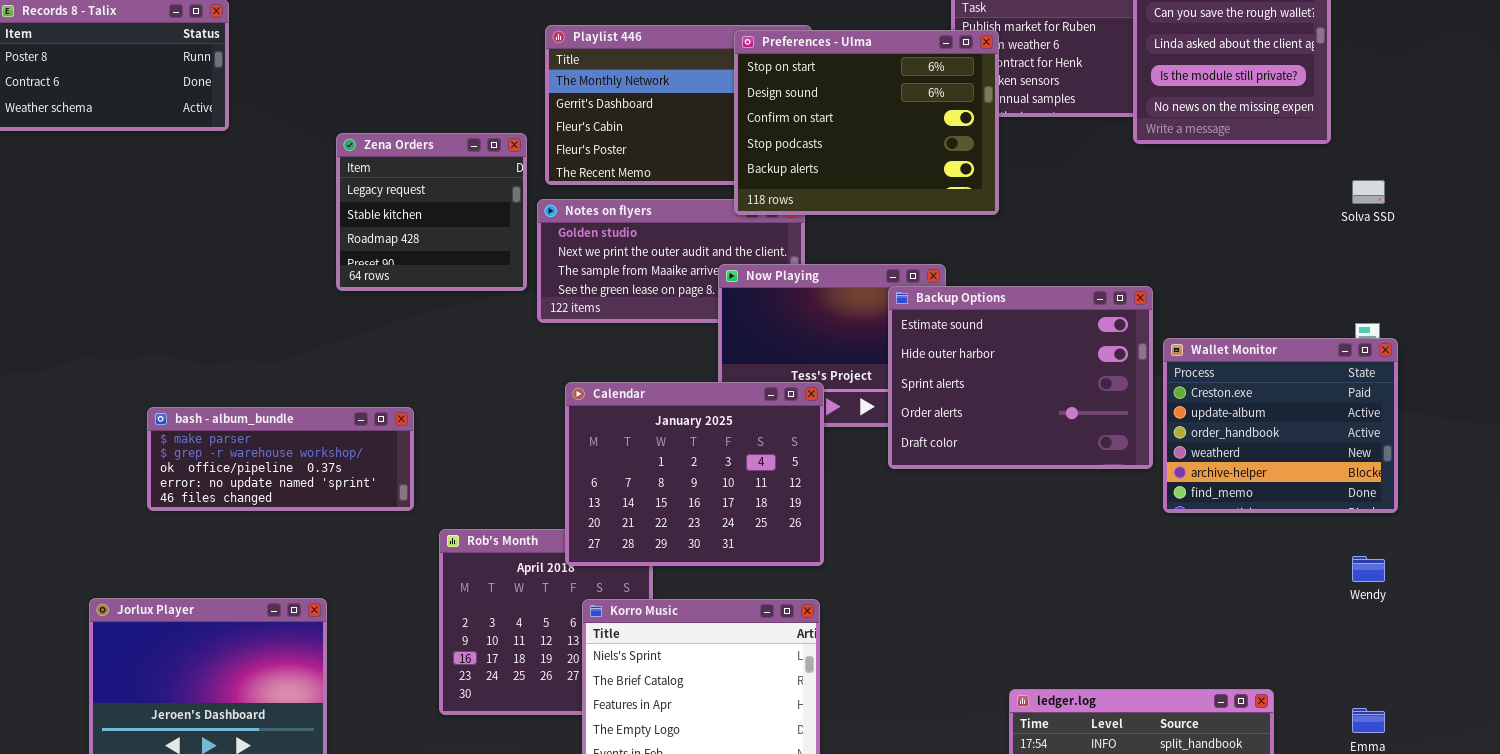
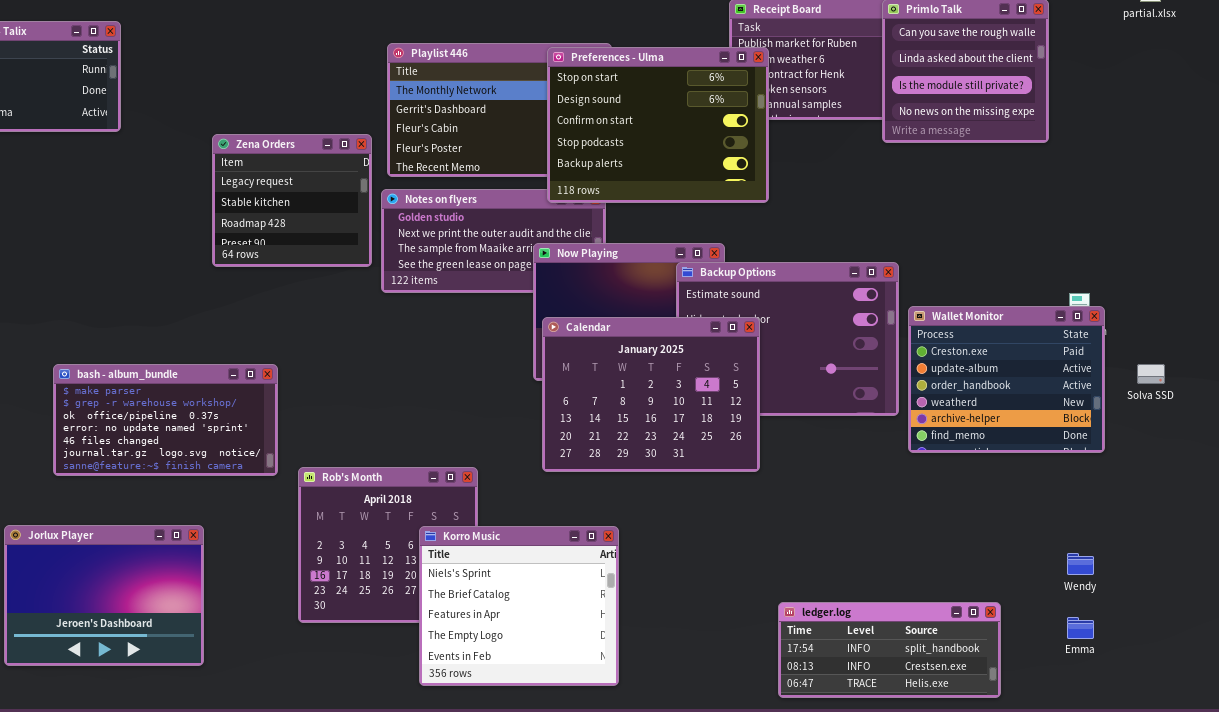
Solva SSD: [1352,180,1385,204] -> [1137,364,1165,384], moved
Calendar: [565,382,824,566] -> [542,317,760,472], moved
bash - album_bundle: [147,407,414,511] -> [53,364,278,476], resized
Wendy: [1352,556,1385,582] -> [1067,553,1094,575], moved

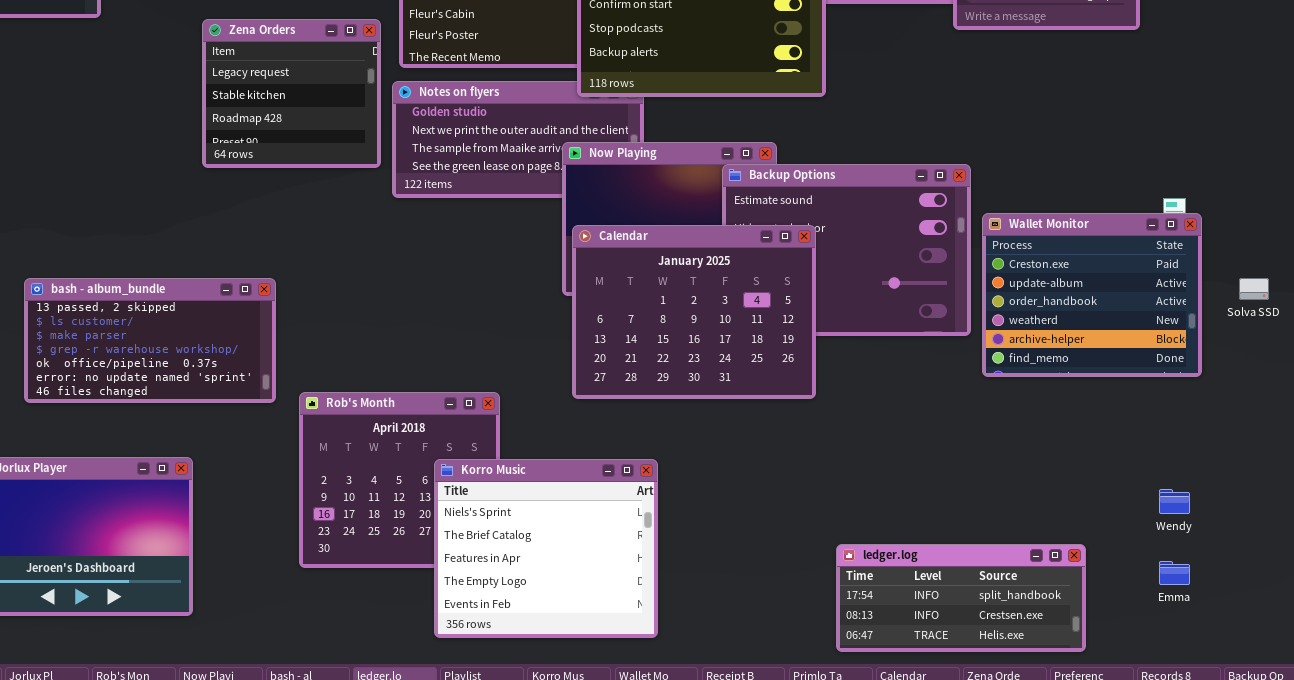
bash - album_bundle: [53,364,278,476] -> [24,278,276,403], scrolled up 2 rows

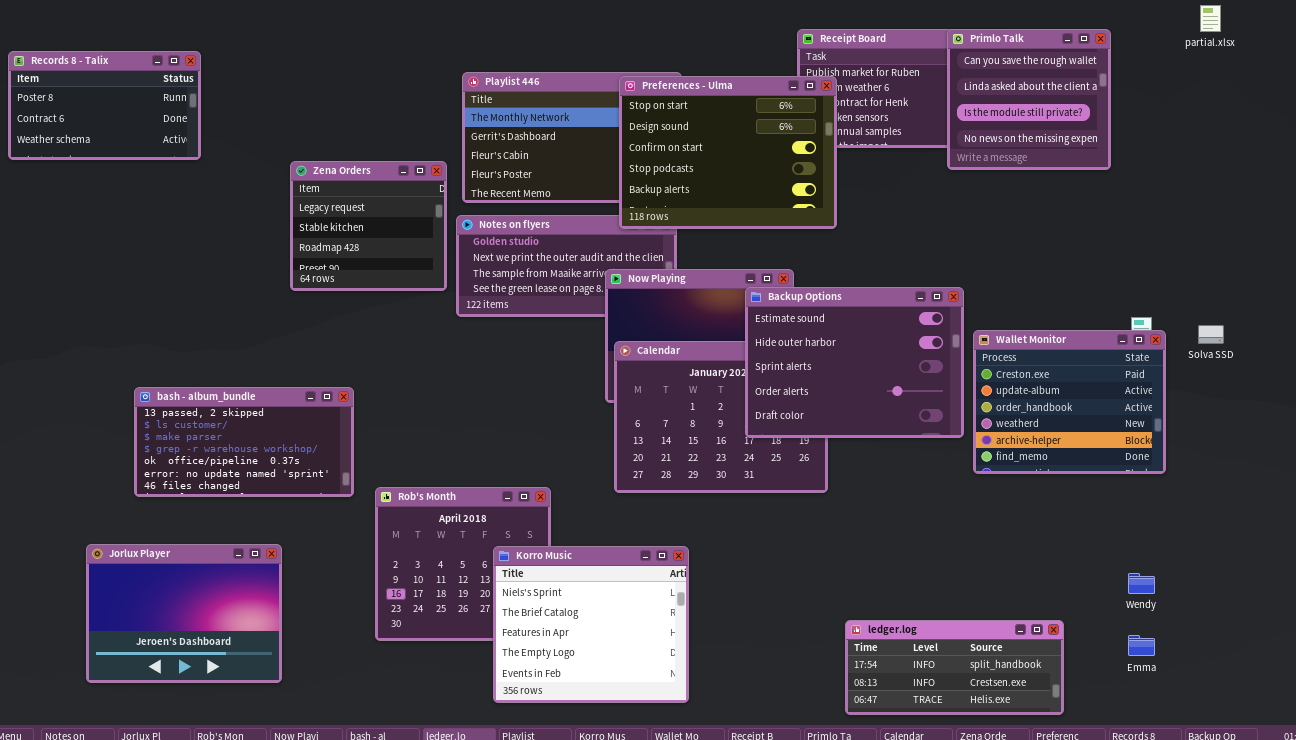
Backup Options: [722,164,971,336] -> [745,287,964,438], raised
Solva SSD: [1239,278,1269,300] -> [1198,325,1224,344], moved

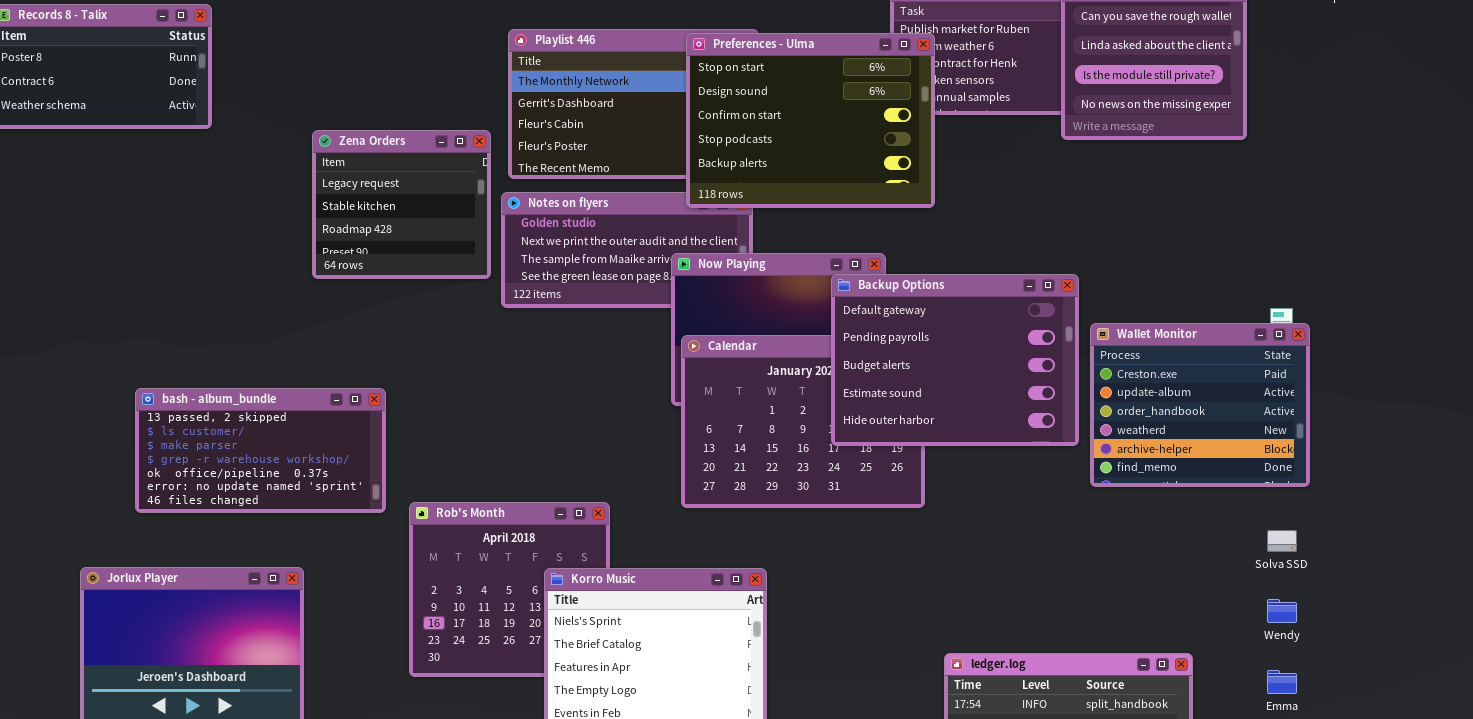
Backup Options: [745,287,964,438] -> [831,274,1079,446], scrolled up 3 rows
Solva SSD: [1198,325,1224,344] -> [1267,530,1297,552], moved

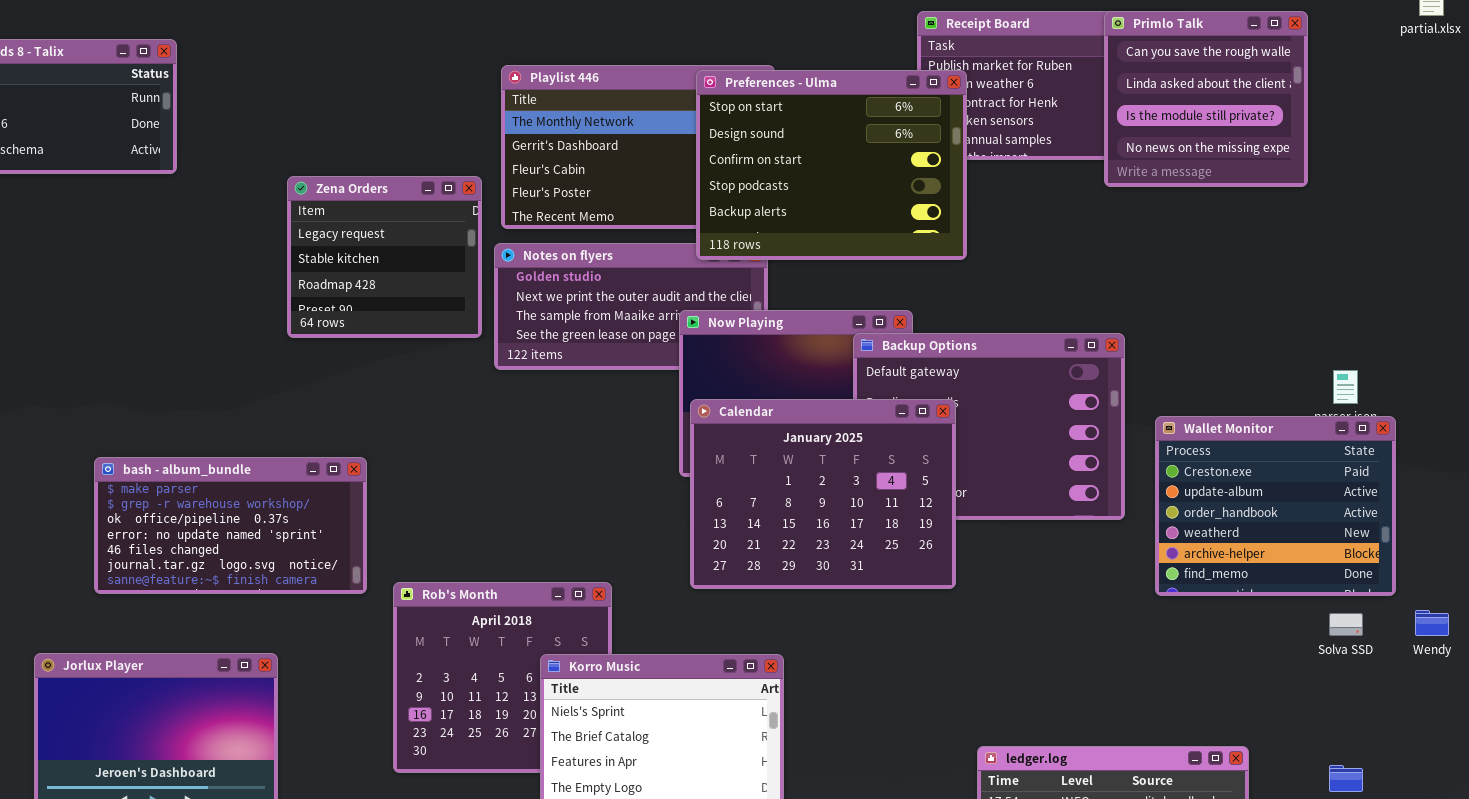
Wallet Monitor: [1090,323,1310,487] -> [1155,416,1396,596], moved
Calendar: [681,335,925,508] -> [690,399,956,589], raised
bash - album_bundle: [135,388,386,513] -> [94,457,367,594], scrolled down 2 rows
Wendy: [1267,599,1297,623] -> [1415,610,1449,636], moved

